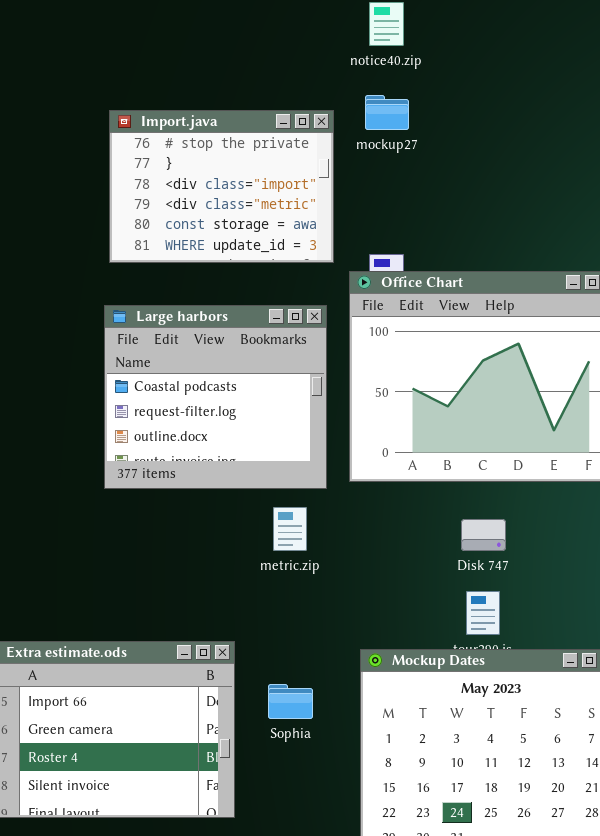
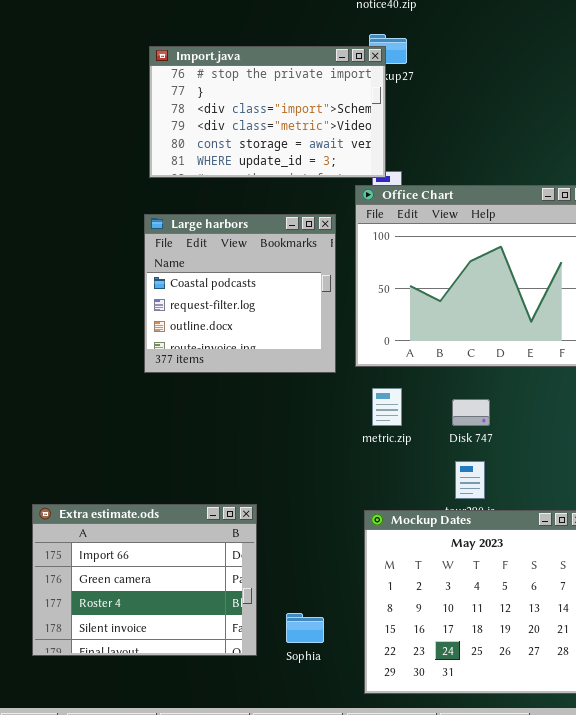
Import.java: [109,110,334,263] -> [149,46,386,178], resized
metric.zip: [273,507,307,551] -> [372,388,402,426], moved
Sophia: [268,684,313,719] -> [286,613,324,643], moved

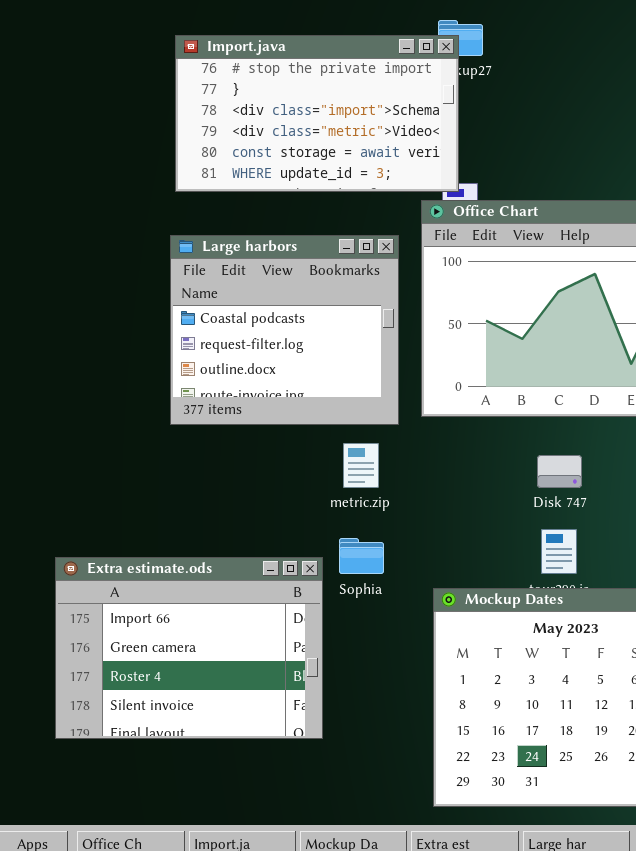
metric.zip: [372,388,402,426] -> [343,443,379,488], moved
Extra estimate.ods: [32,504,257,656] -> [55,557,323,739], moved
Sophia: [286,613,324,643] -> [339,538,384,574], moved

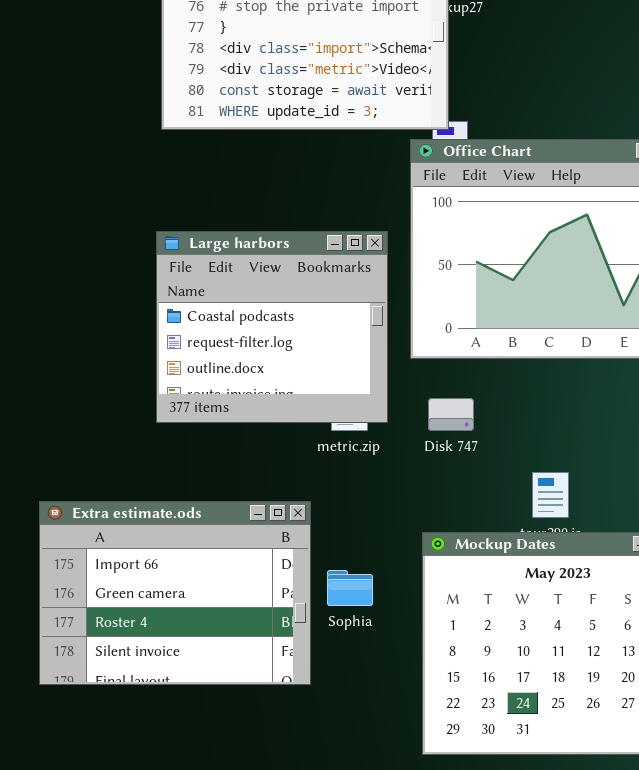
Large harbors: [170,235,399,425] -> [156,231,388,423], moved
Disk 747: [537,455,582,488] -> [428,398,474,431], moved
Sophia: [339,538,384,574] -> [327,570,373,606], moved

